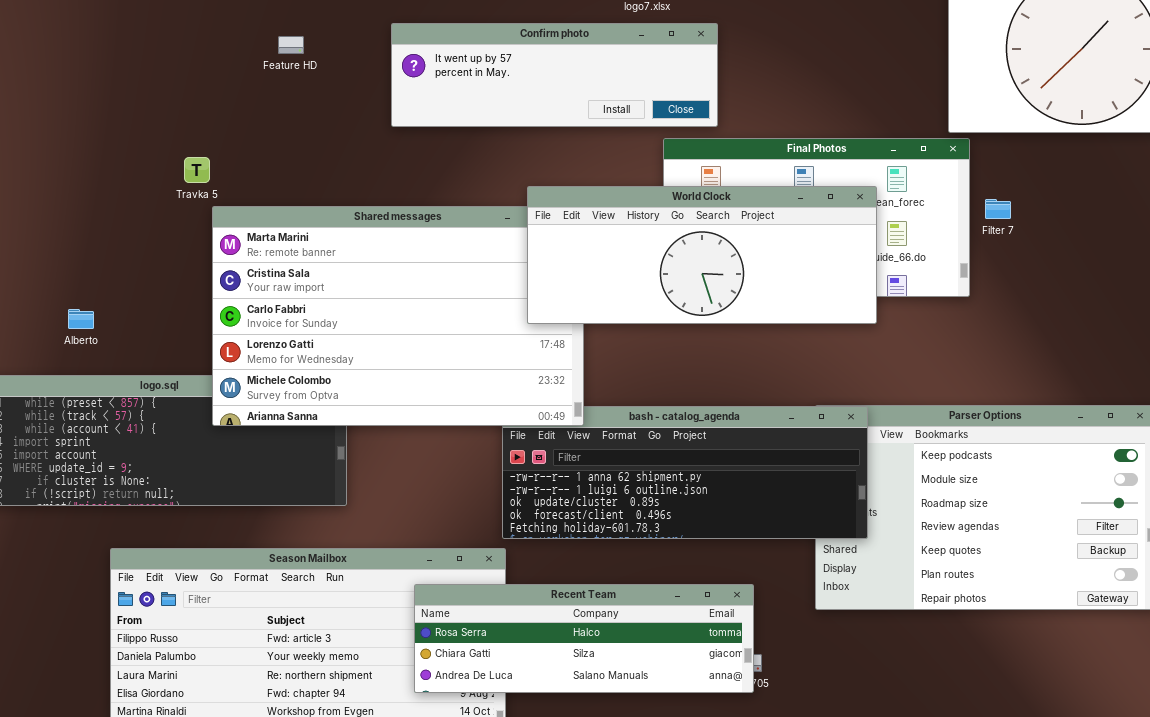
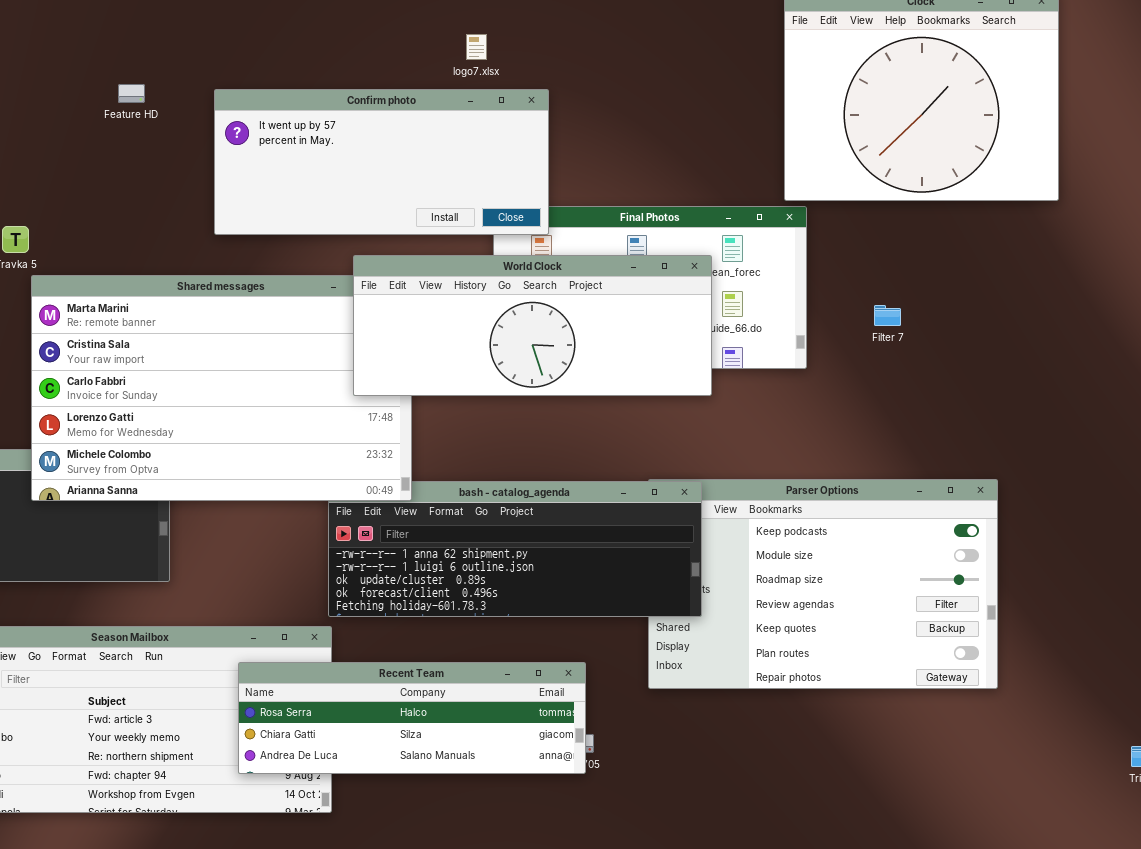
Confirm photo: [391,23,718,127] -> [214,89,549,235], resized
Feature HD: [278,36,304,54] -> [118,84,145,103], moved
Filter 7: [985,199,1011,219] -> [874,305,901,326], moved

